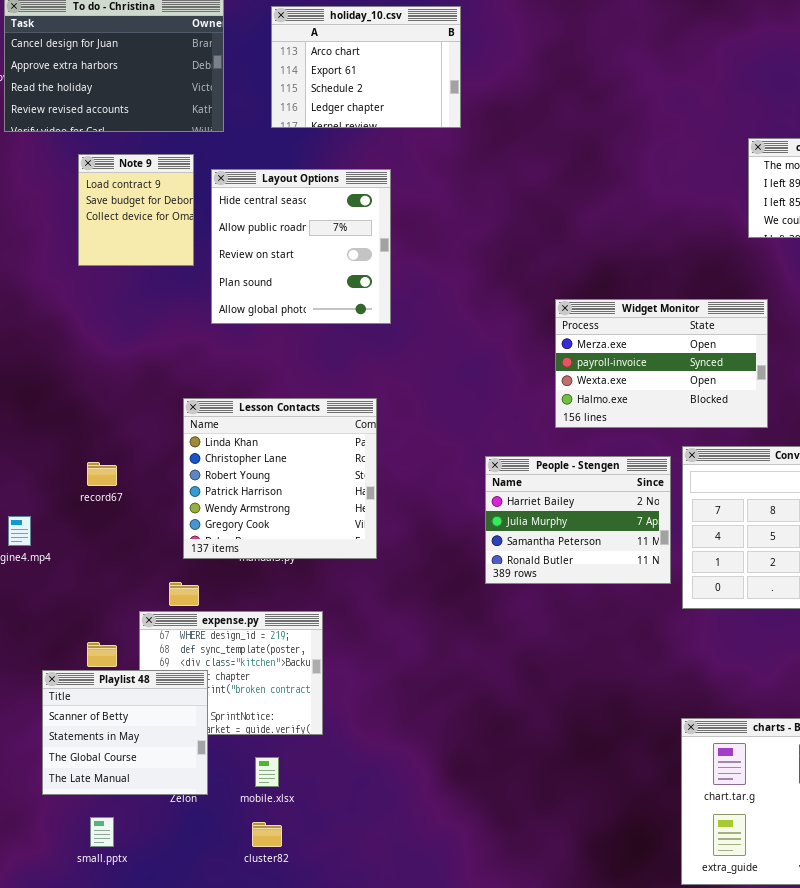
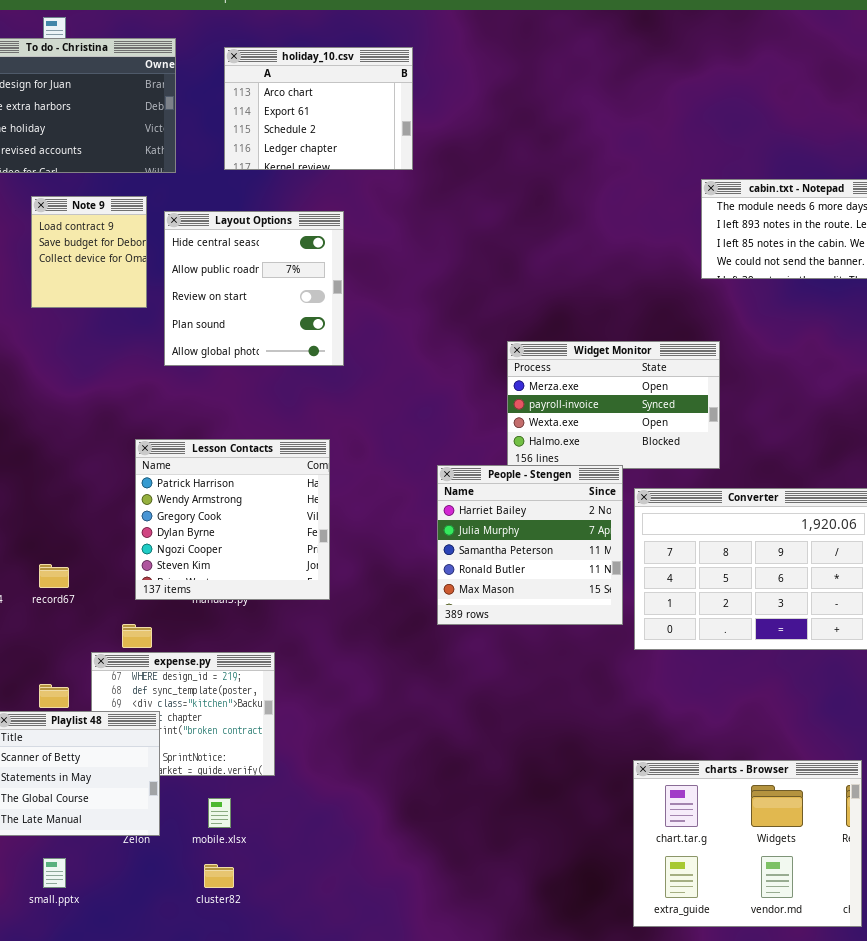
Lesson Contacts: [183,398,377,559] -> [135,439,330,600], scrolled down 3 rows
People - Stengen: [485,456,671,584] -> [437,465,623,625], resized
record67: [87,462,117,486] -> [39,564,69,588], moved

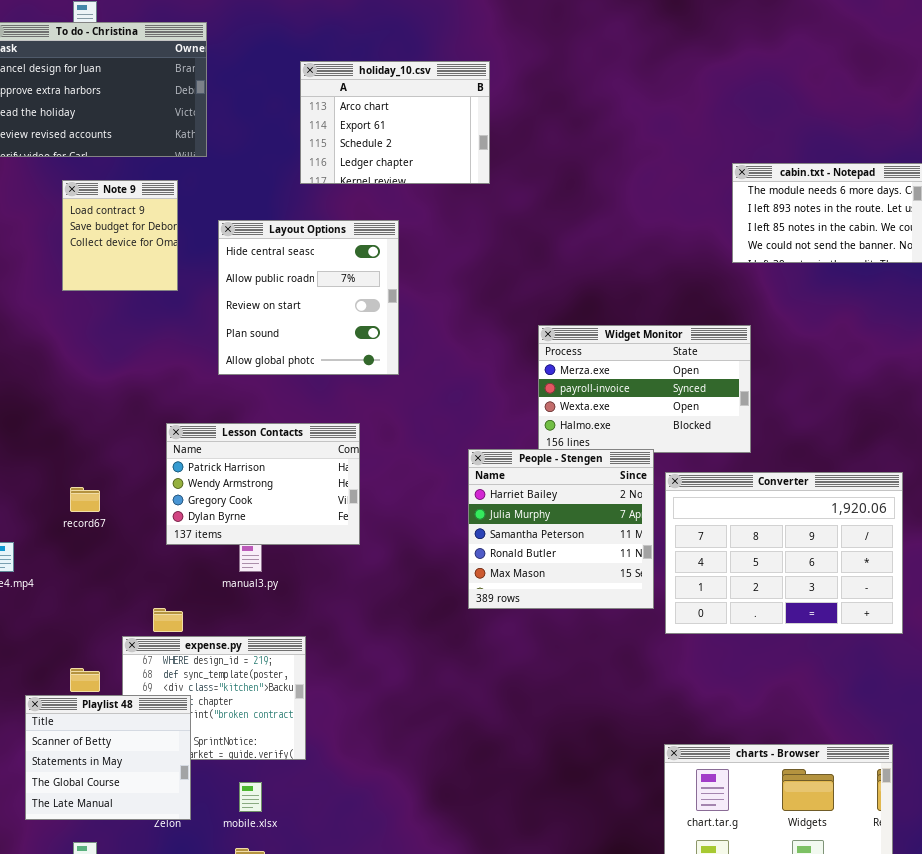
holiday_10.csv: [224,47,413,170] -> [300,61,490,184], moved
Layout Options: [164,211,344,366] -> [218,220,399,375], moved
Lesson Contacts: [135,439,330,600] -> [166,423,360,545], resized
record67: [39,564,69,588] -> [70,487,100,512], moved

